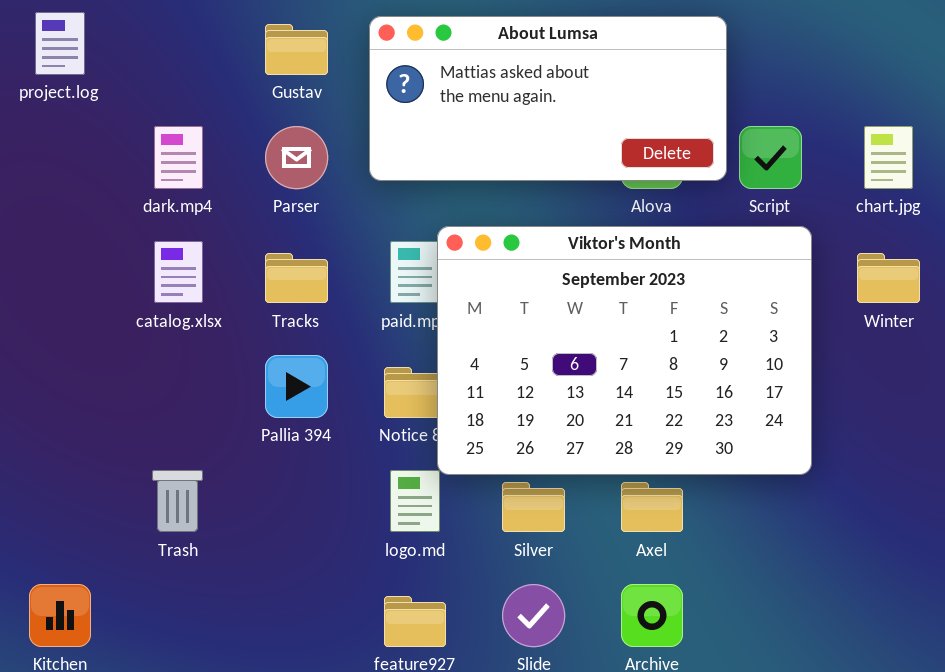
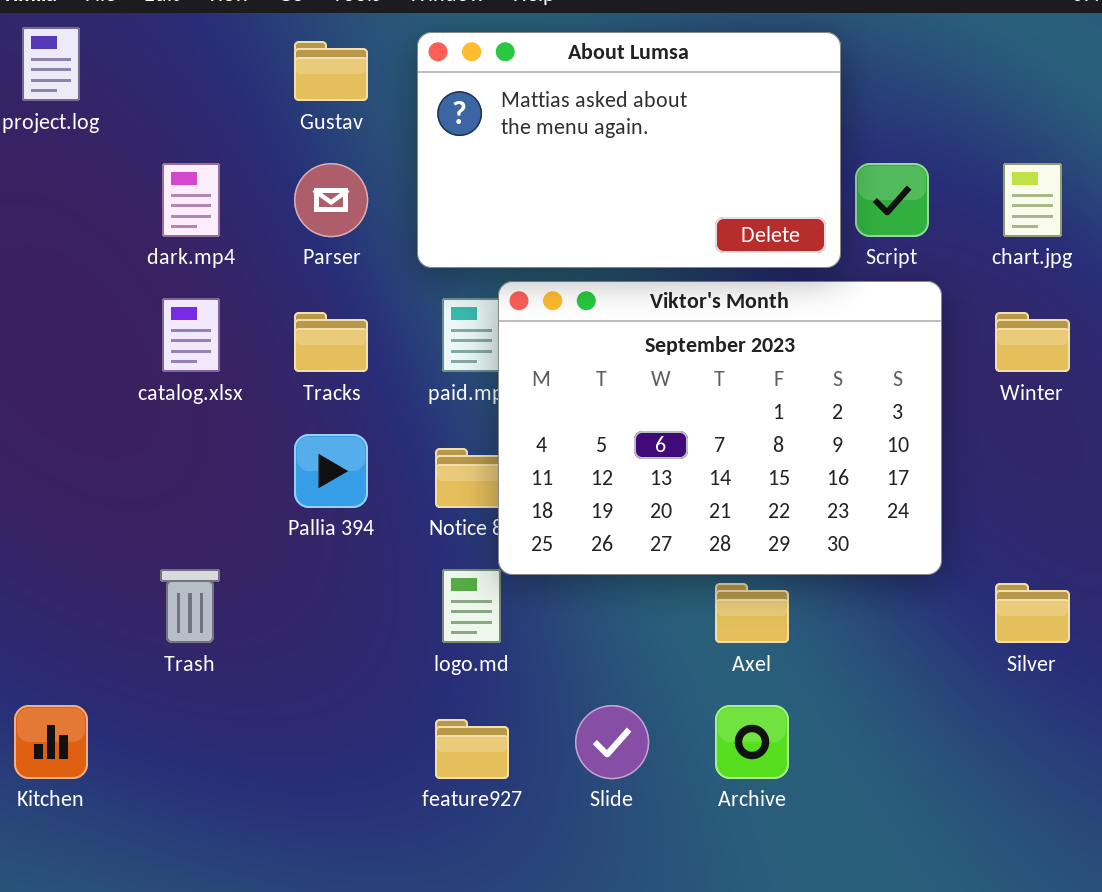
About Lumsa: [369,16,727,181] -> [417,32,841,268], resized
Silver: [502,482,565,532] -> [995,583,1070,643], moved

